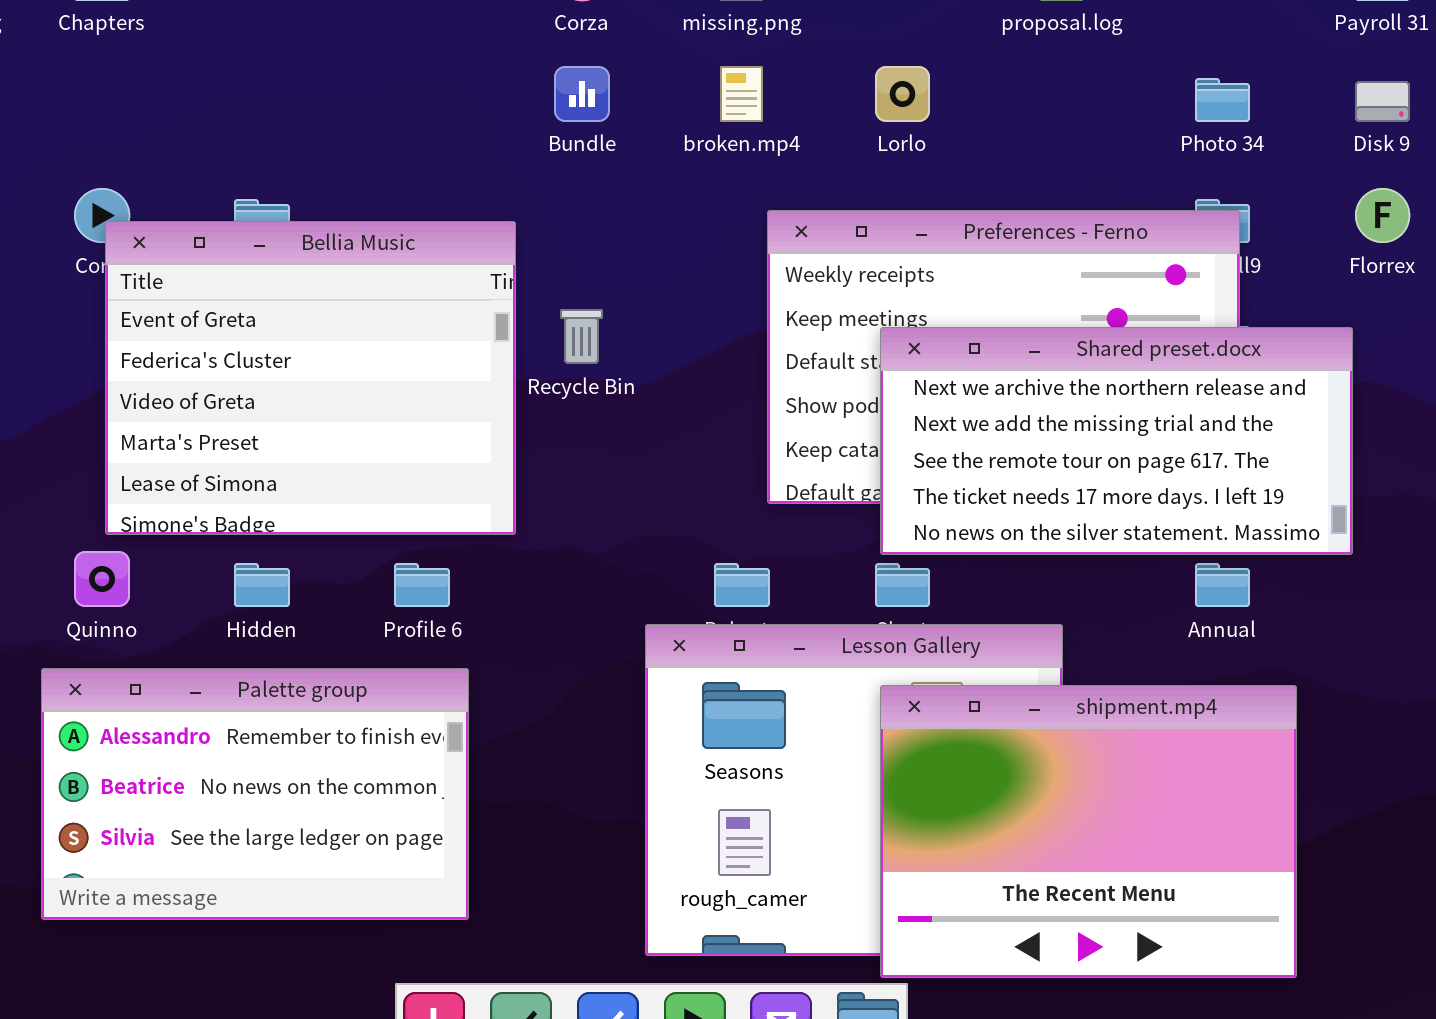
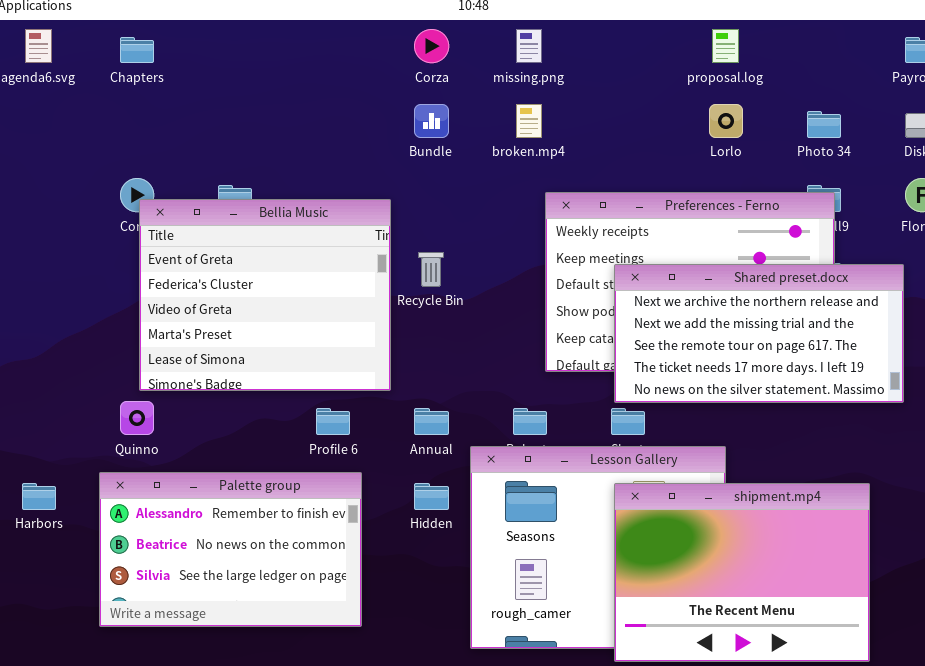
Lorlo: [875,66,930,122] -> [709,104,743,138], moved
Hidden: [234,563,290,607] -> [414,483,449,510], moved
Annual: [1195,563,1250,607] -> [414,408,449,435], moved

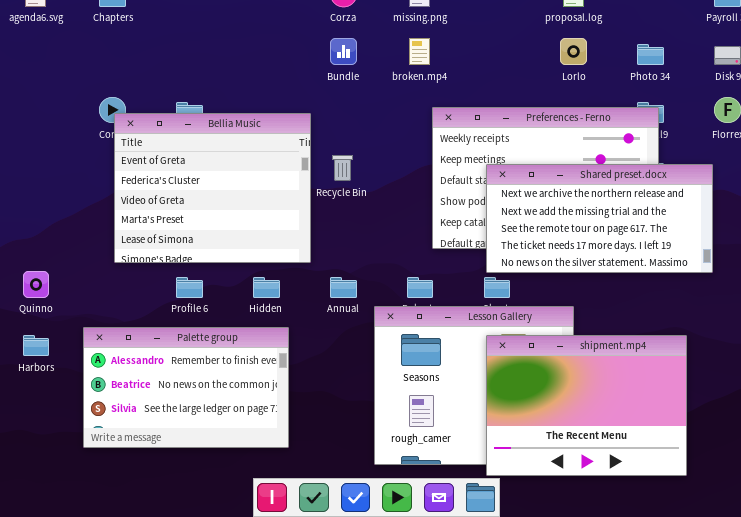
Quinno: [120,401,154,435] -> [23,271,49,298], moved
Profile 6: [316,408,350,435] -> [176,277,203,298], moved
Hidden: [414,483,449,510] -> [253,277,280,298], moved

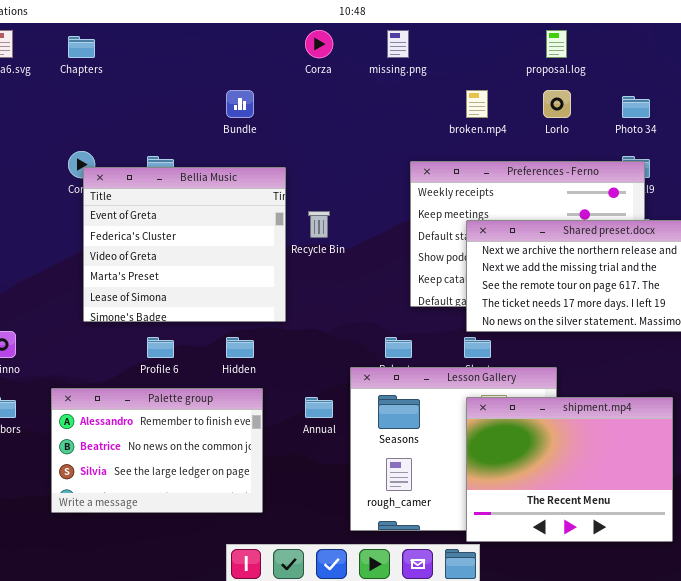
Bundle: [330,38,357,65] -> [226,90,254,118], moved
broken.mp4: [409,38,430,65] -> [466,90,488,118], moved
Annual: [330,277,357,298] -> [305,397,333,418], moved

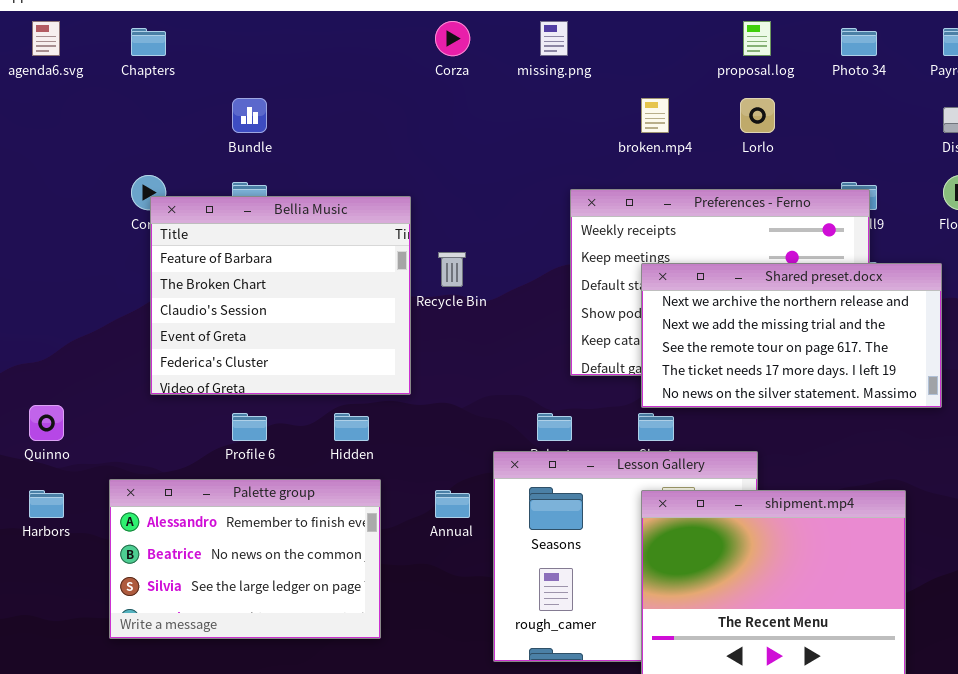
Bundle: [226,90,254,118] -> [232,98,267,133], moved
Photo 34: [622,96,650,118] -> [841,28,877,56], moved
Bellia Music: [83,167,286,322] -> [150,196,411,395], scrolled up 3 rows

